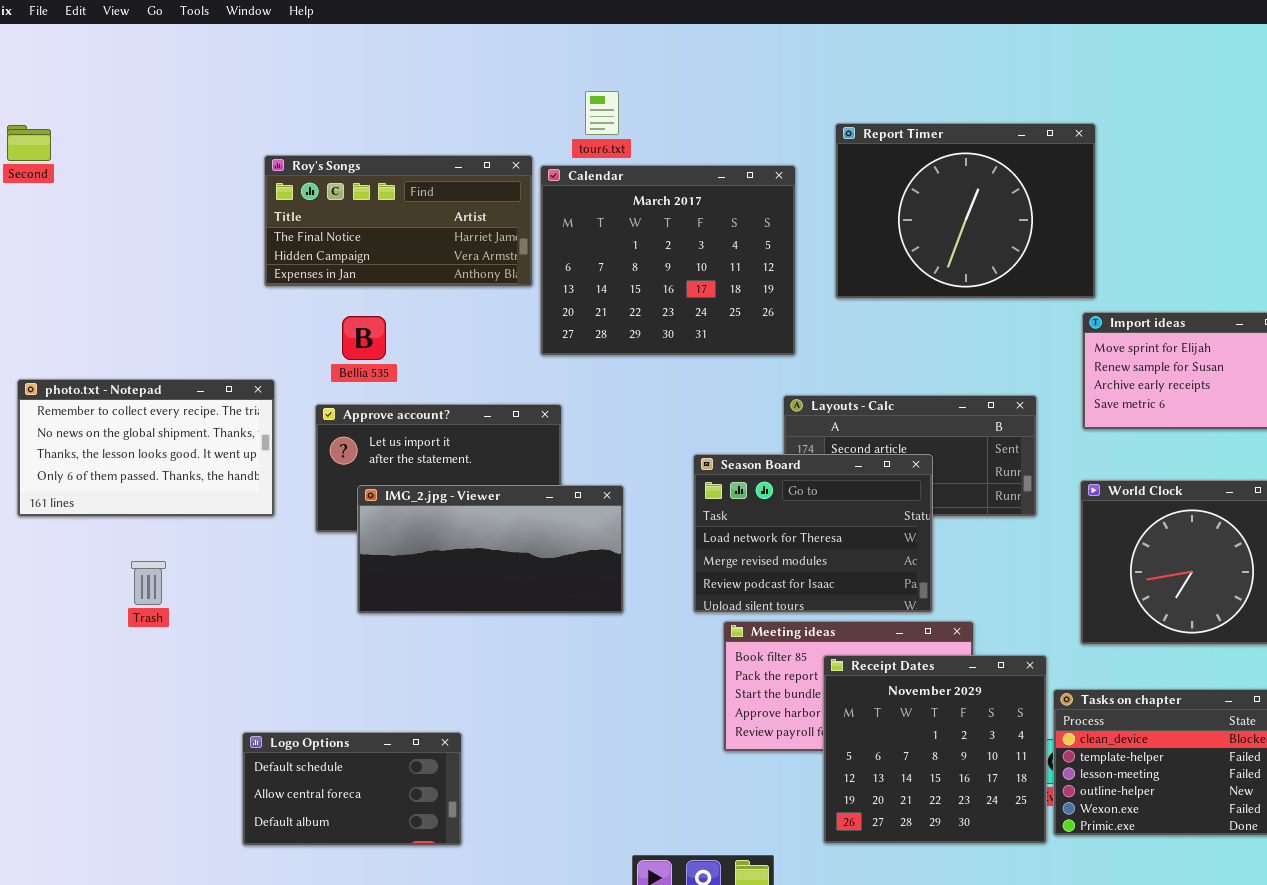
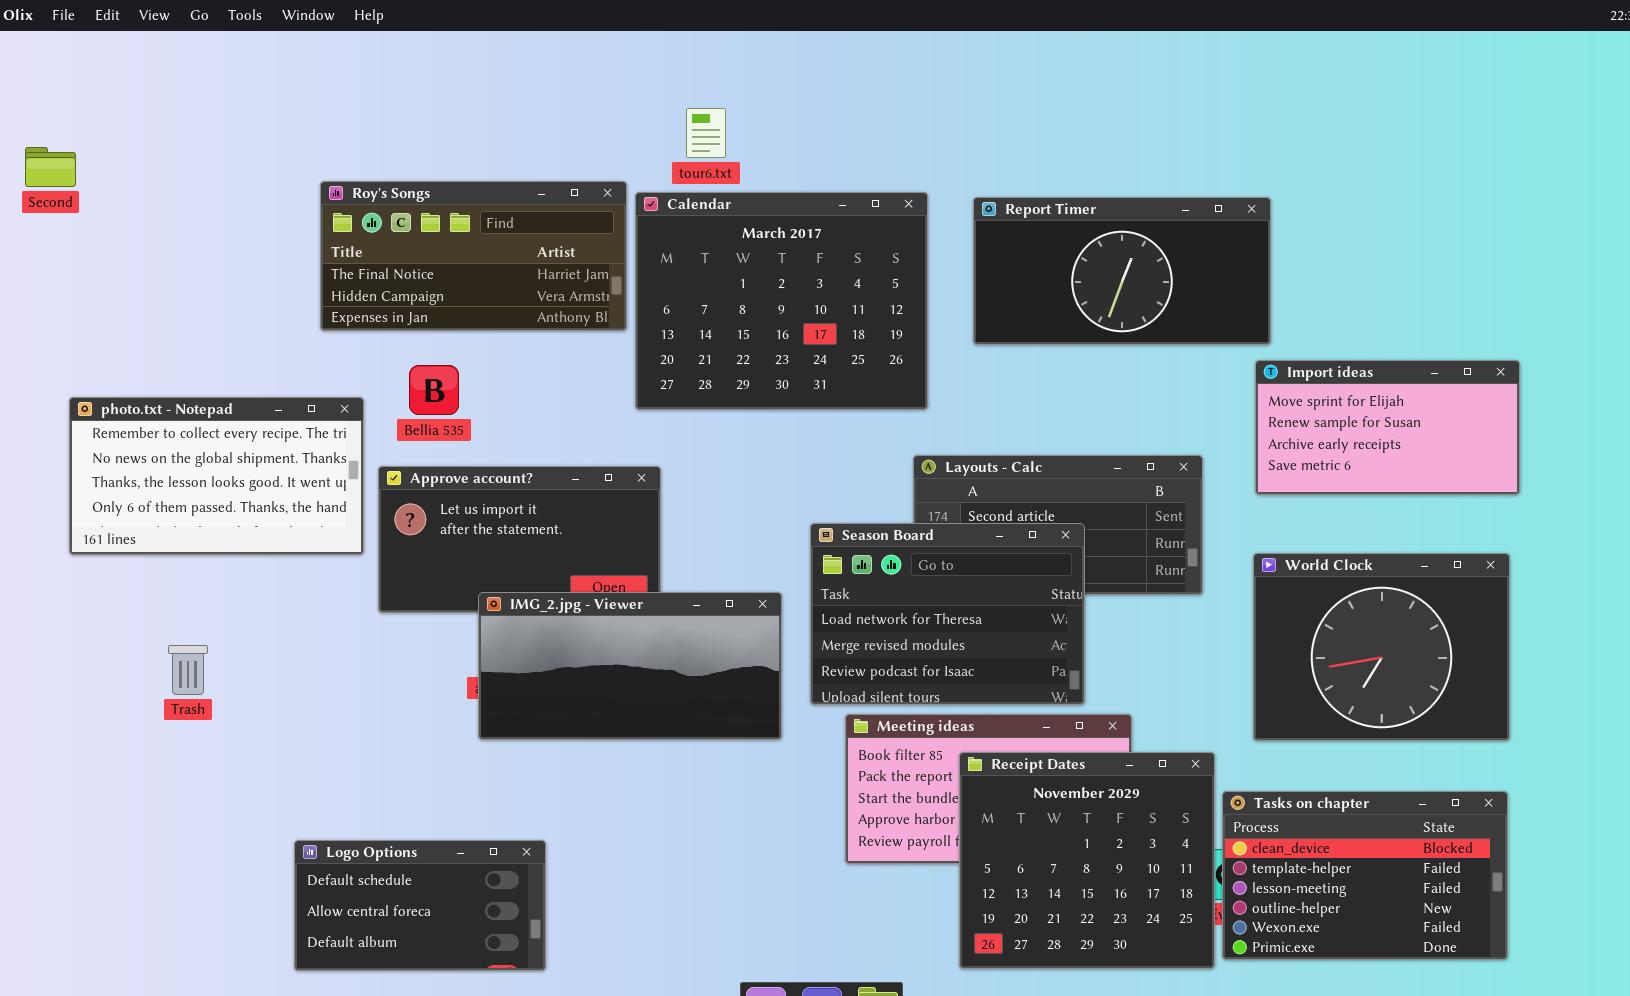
Report Timer: [835,123,1096,299] -> [973,197,1271,345], resized
photo.txt - Notepad: [17,379,275,517] -> [69,397,364,555], moved
IMG_2.jpg - Viewer: [357,485,624,614] -> [478,592,782,740], moved

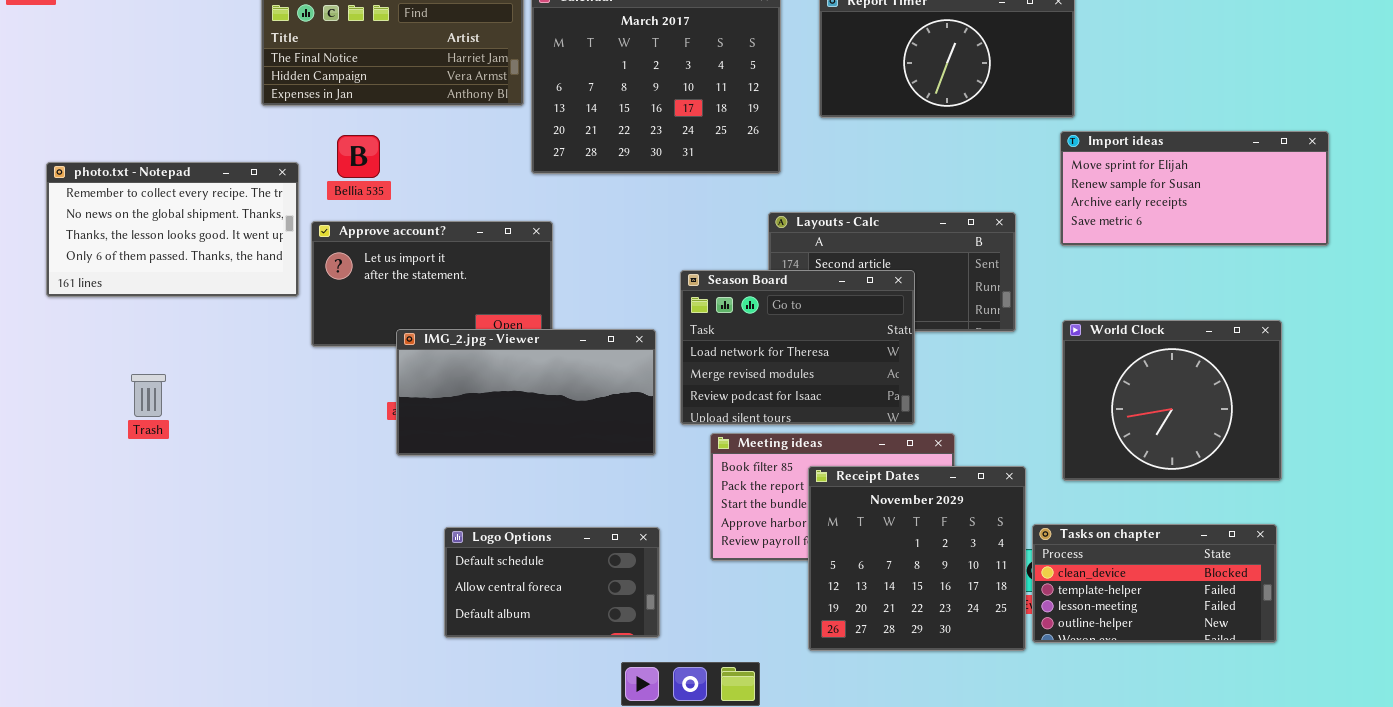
Import ideas: [1255,360,1520,495] -> [1060,131,1329,246], resized
World Clock: [1253,553,1510,741] -> [1062,320,1282,481], moved
Tasks on chapter: [1222,791,1508,960] -> [1032,524,1277,643], resized
Logo Options: [294,840,546,971] -> [444,527,660,638], moved

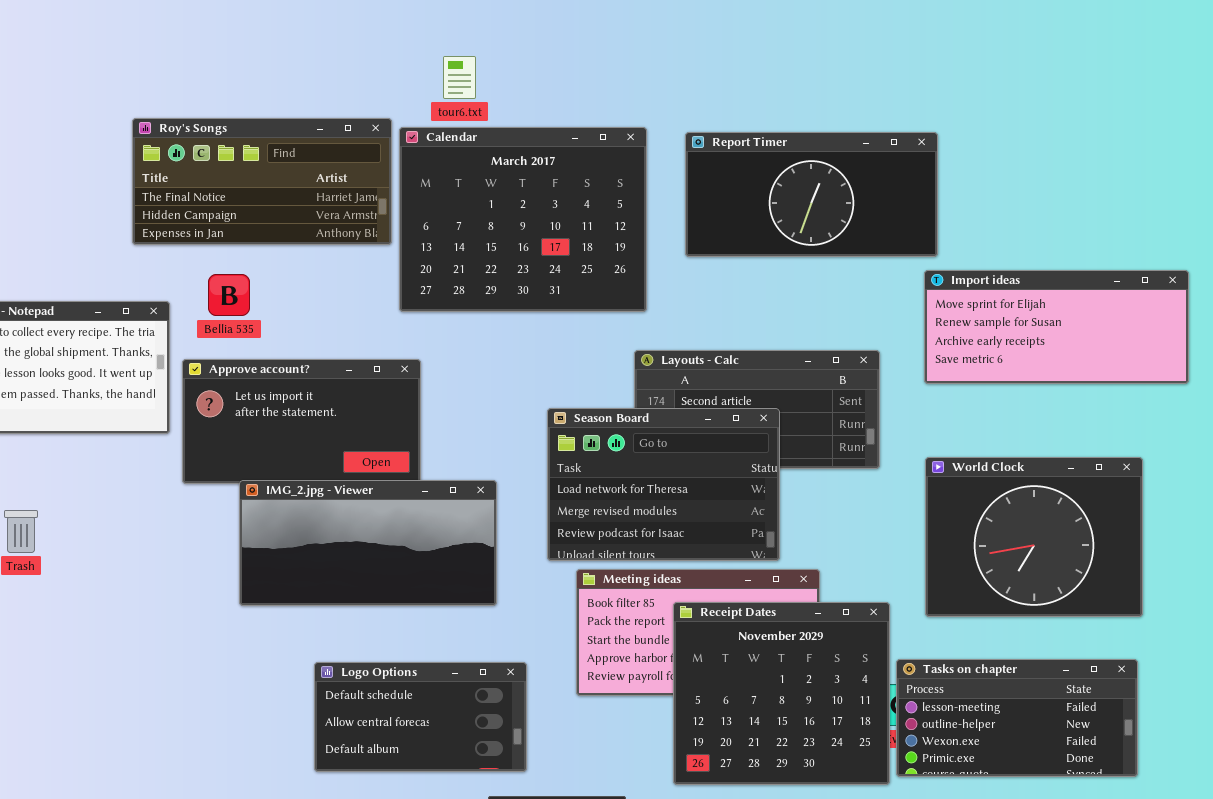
IMG_2.jpg - Viewer: [396,329,656,456] -> [239,480,497,606], moved
Tasks on chapter: [1032,524,1277,643] -> [896,659,1138,777], scrolled down 2 rows

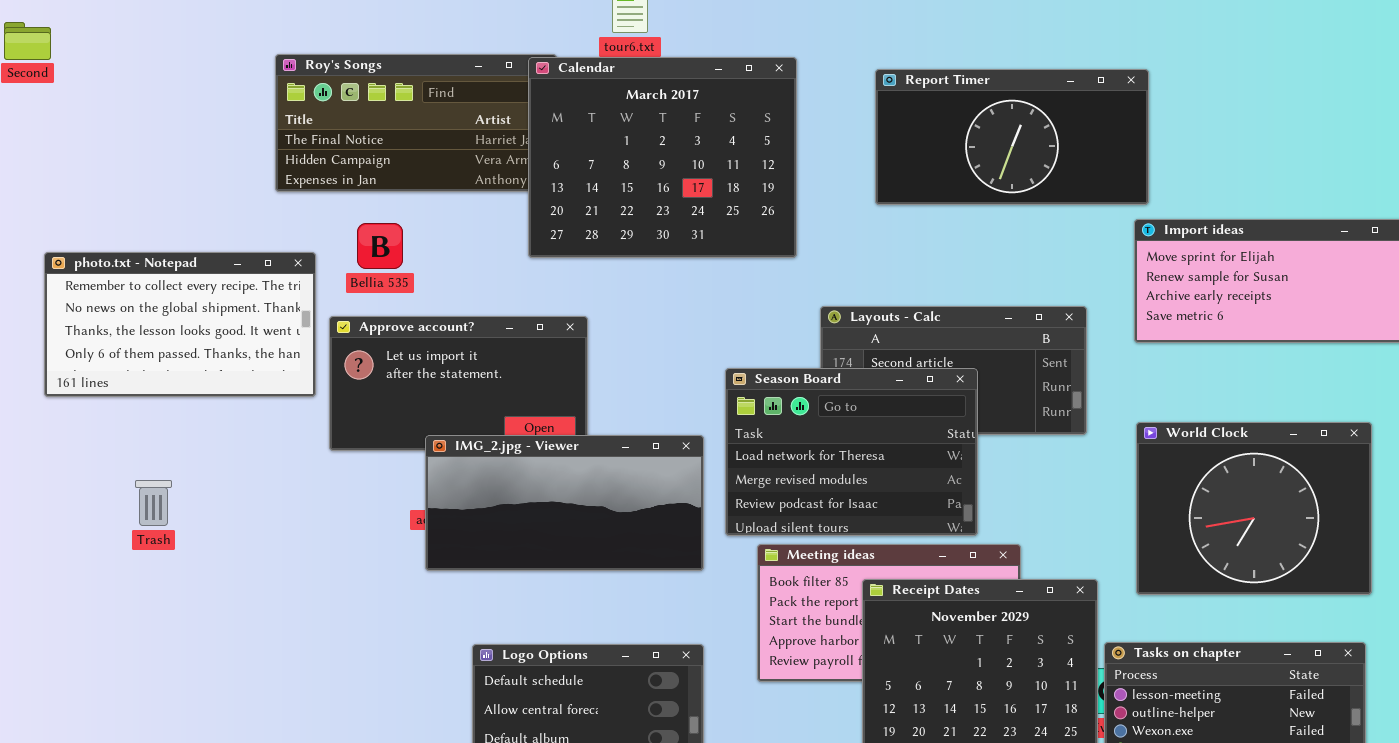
Calendar: [399,127,647,312] -> [528,57,797,258], moved
IMG_2.jpg - Viewer: [239,480,497,606] -> [425,435,704,571], moved

